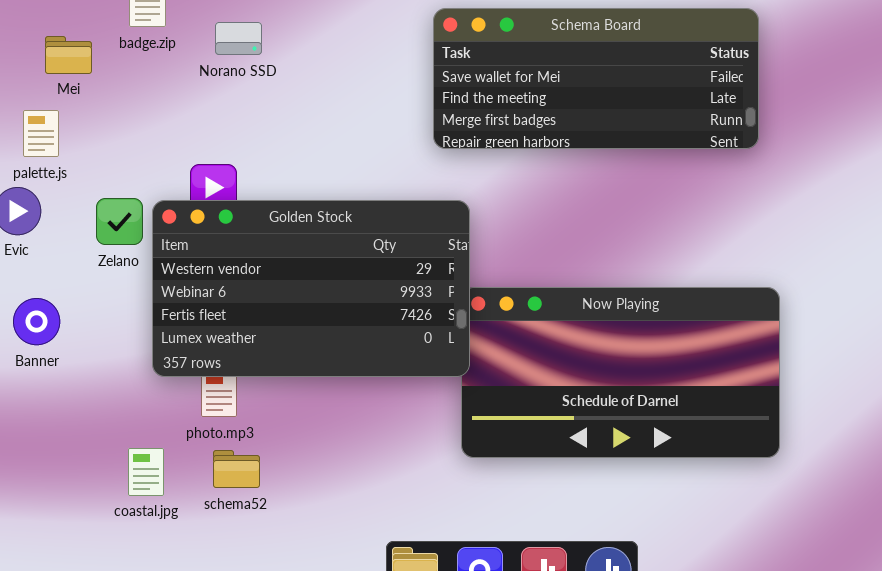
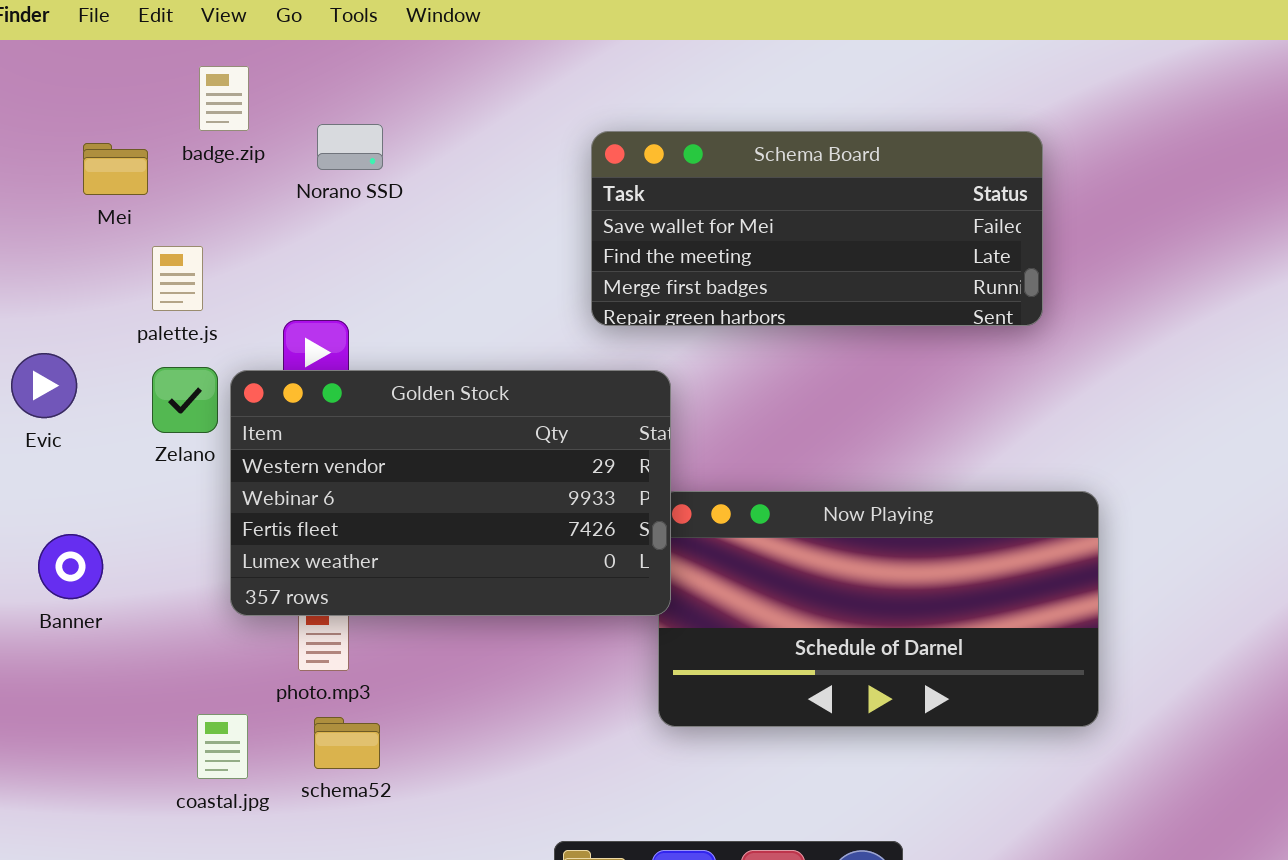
Schema Board: [433,8,759,149] -> [591,131,1043,326], moved
palette.js: [23,110,59,157] -> [152,246,203,311], moved
Banner: [13,298,60,345] -> [38,534,103,599], moved

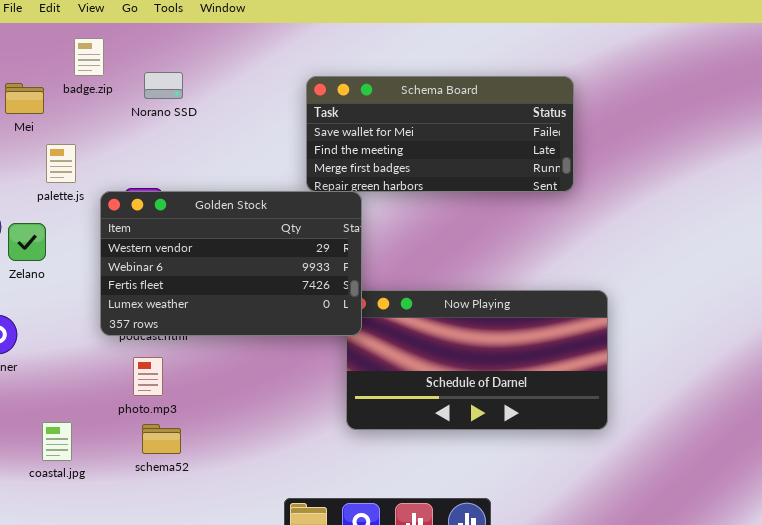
Zelano: [152,367,218,433] -> [8,223,46,261], moved
Golden Stock: [230,370,671,616] -> [100,191,362,336], moved
coastal.jpg: [197,714,248,779] -> [42,422,72,461], moved

